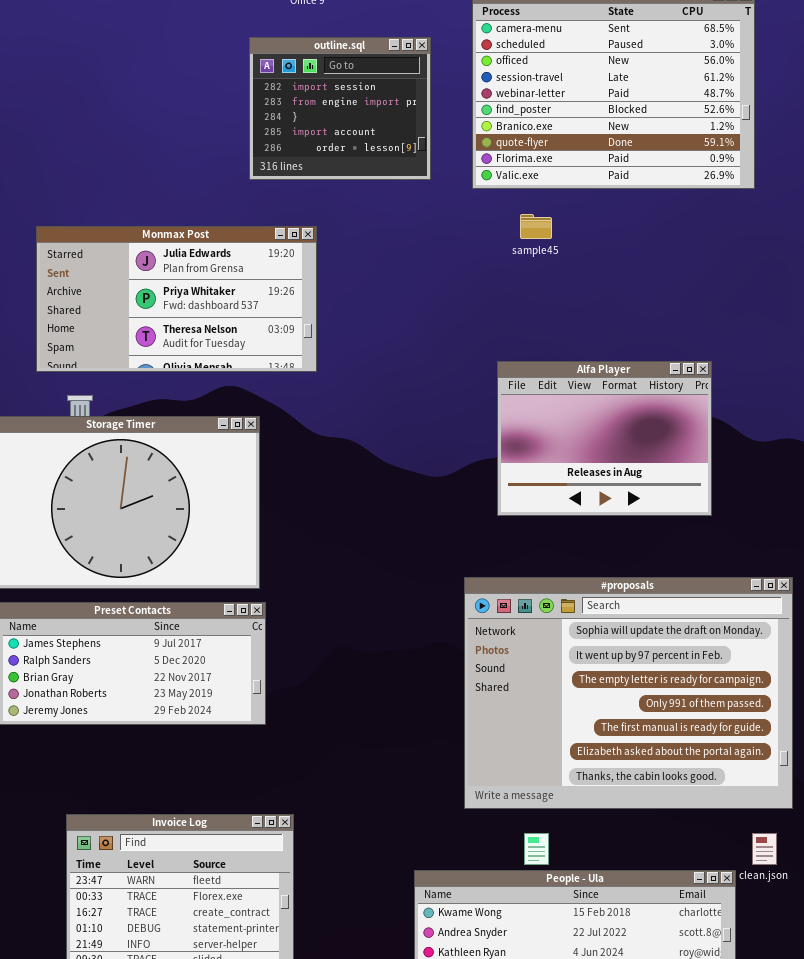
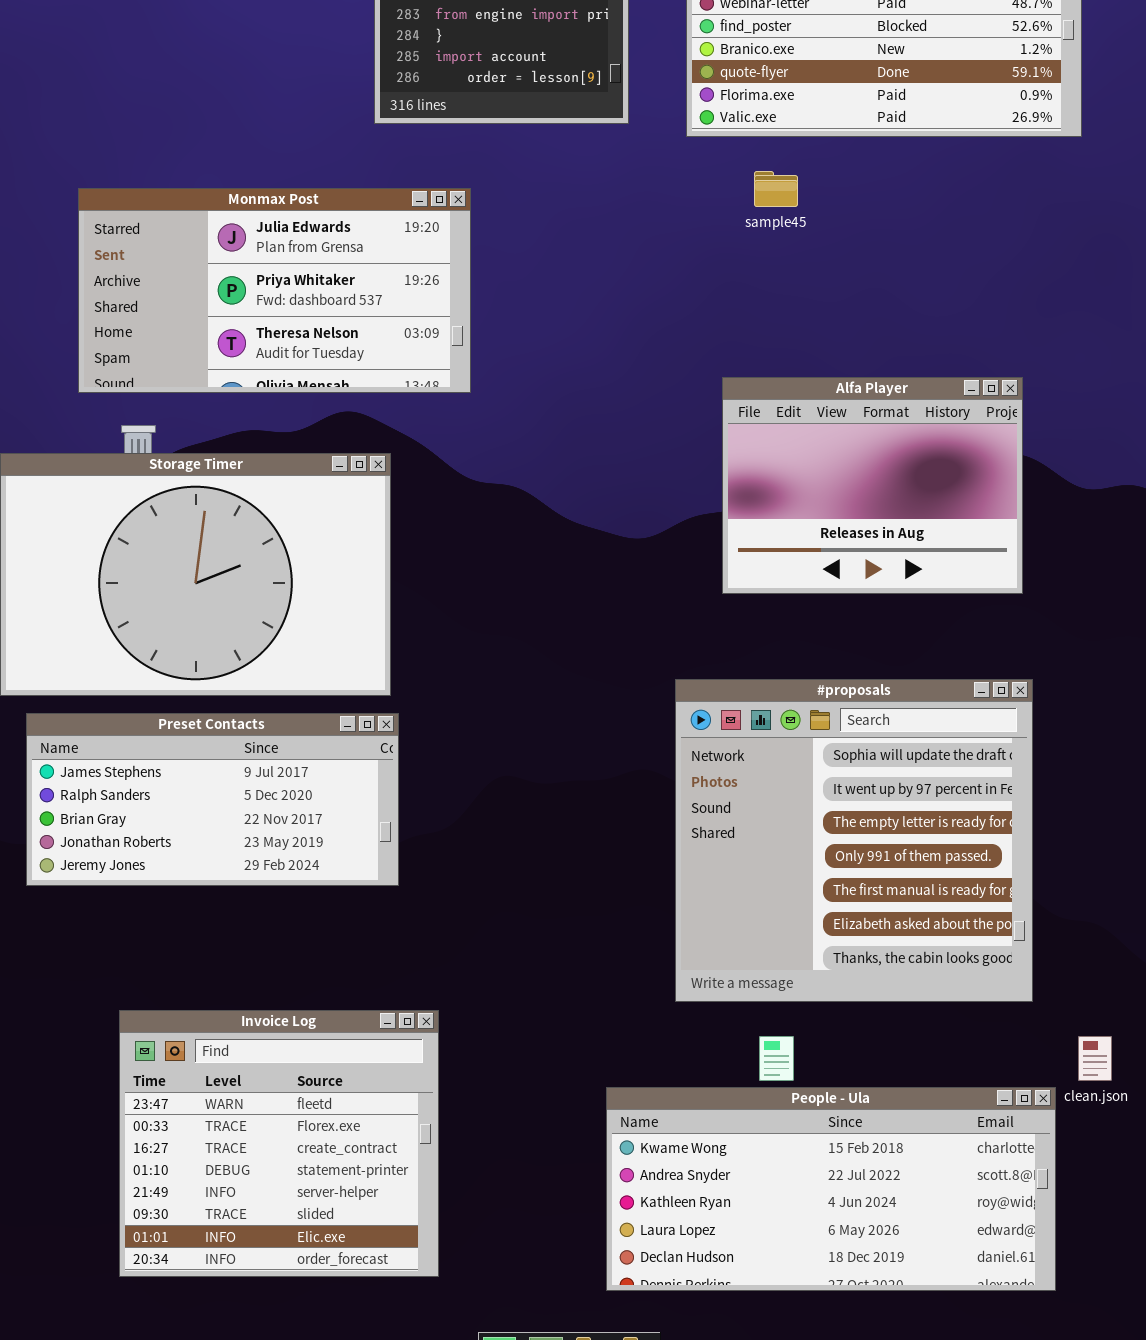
#proposals: [464,577,793,809] -> [675,679,1033,1002], resized

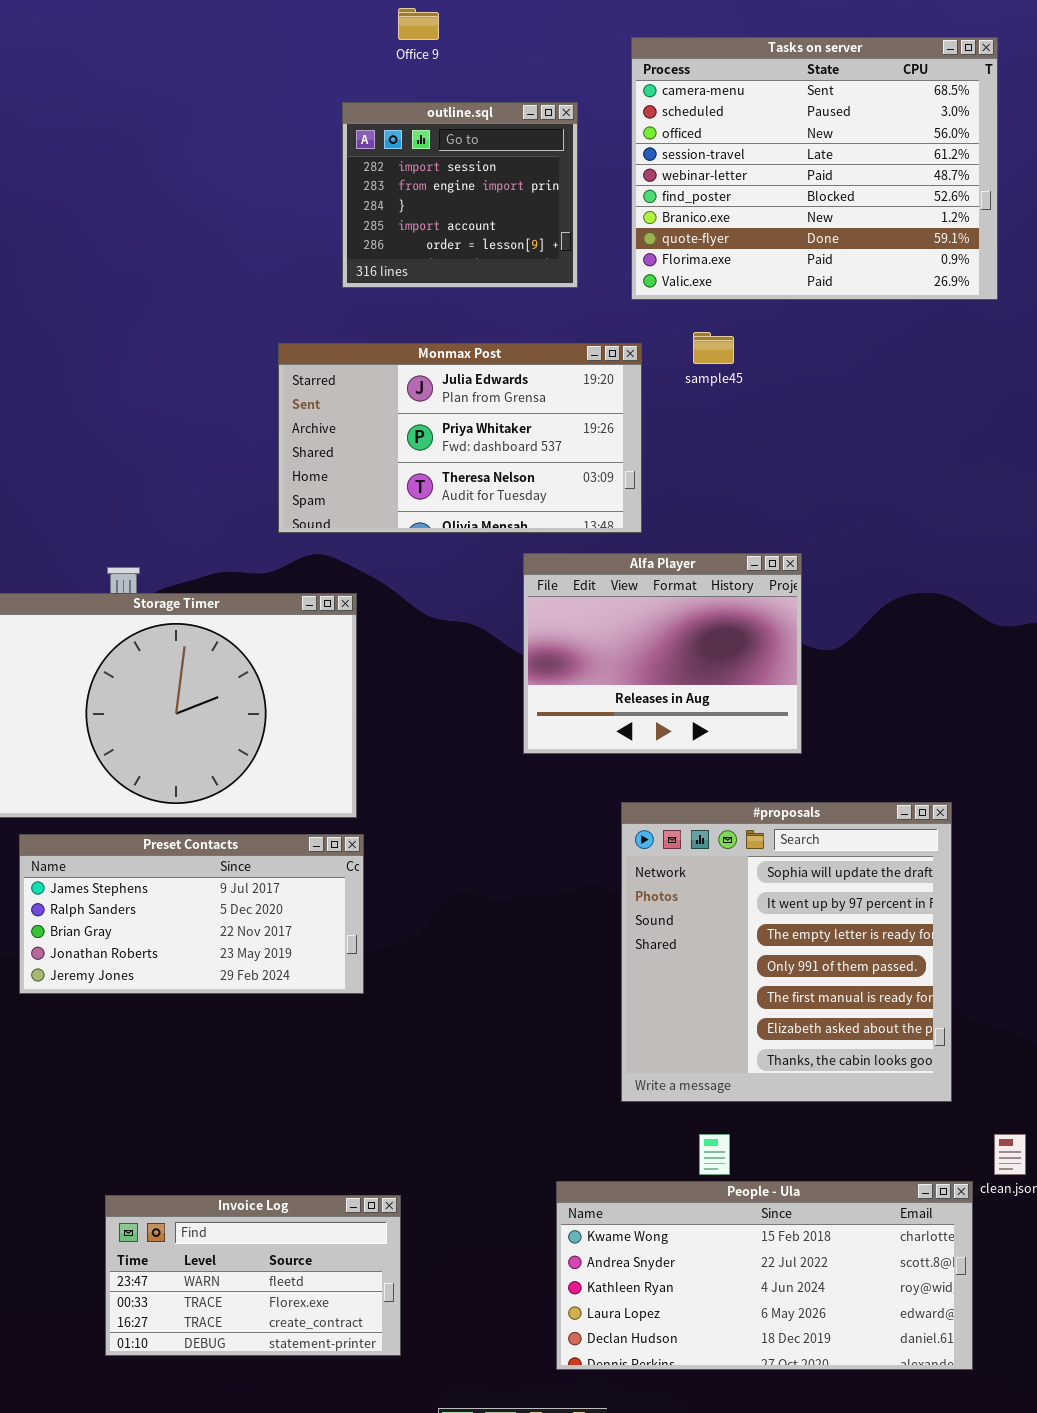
Monmax Post: [78,188,471,393] -> [278,343,642,533], moved
Alfa Player: [722,377,1023,594] -> [523,553,802,754], moved
Invoice Log: [119,1010,439,1277] -> [105,1195,401,1356], resized

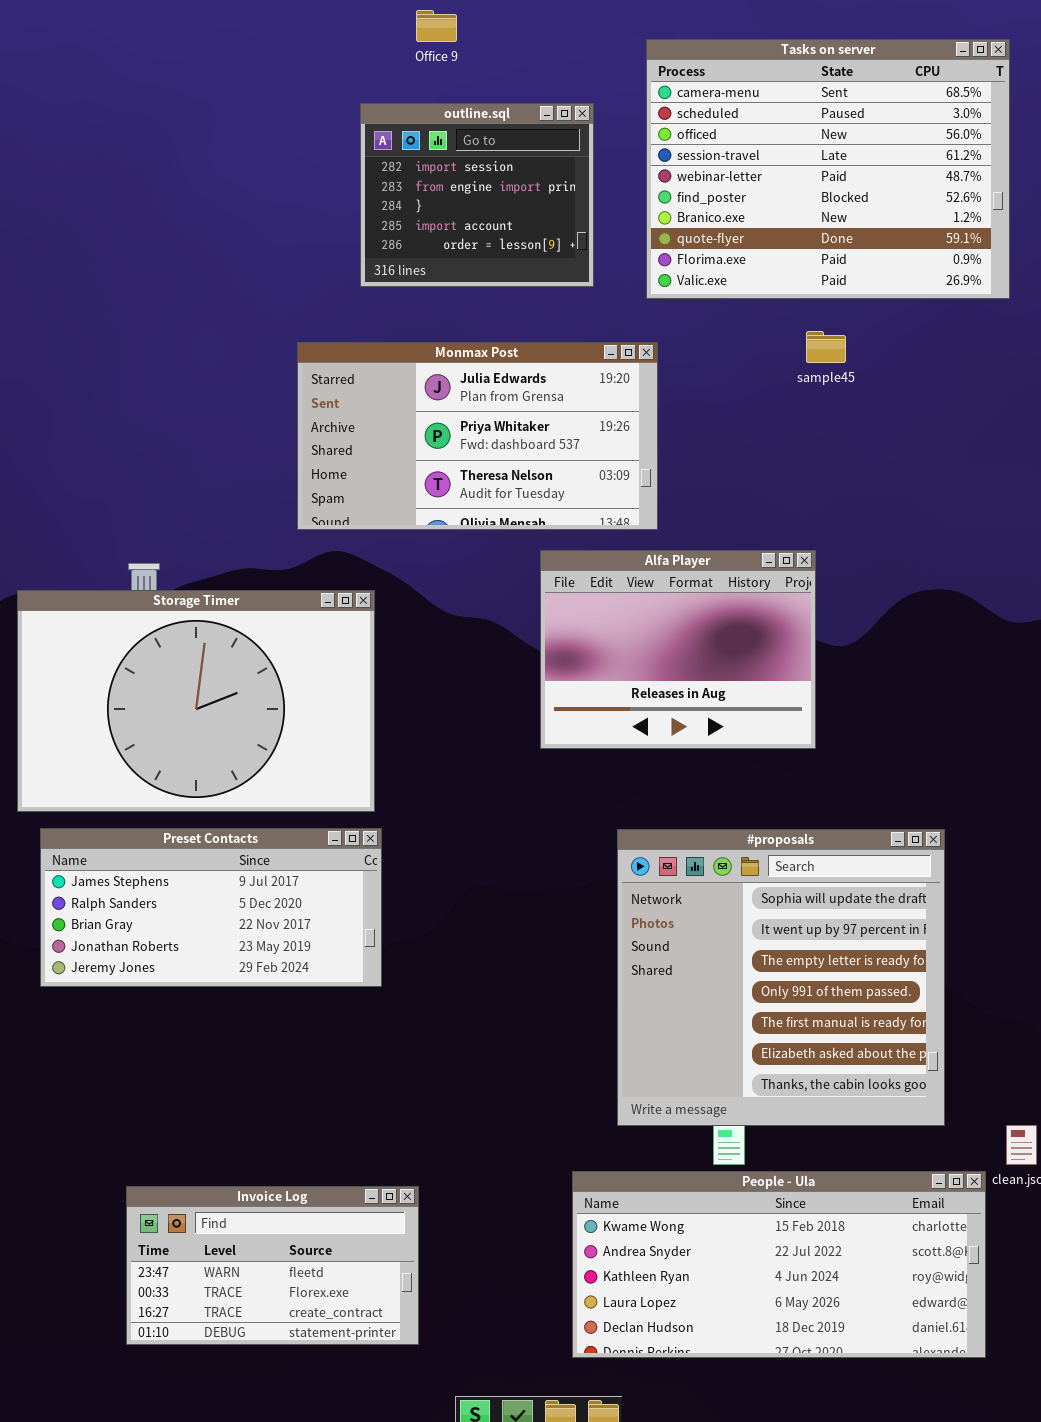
sample45: [693,332,734,364] -> [806,331,846,363], moved
#proposals: [621,802,952,1102] -> [617,829,945,1126], moved

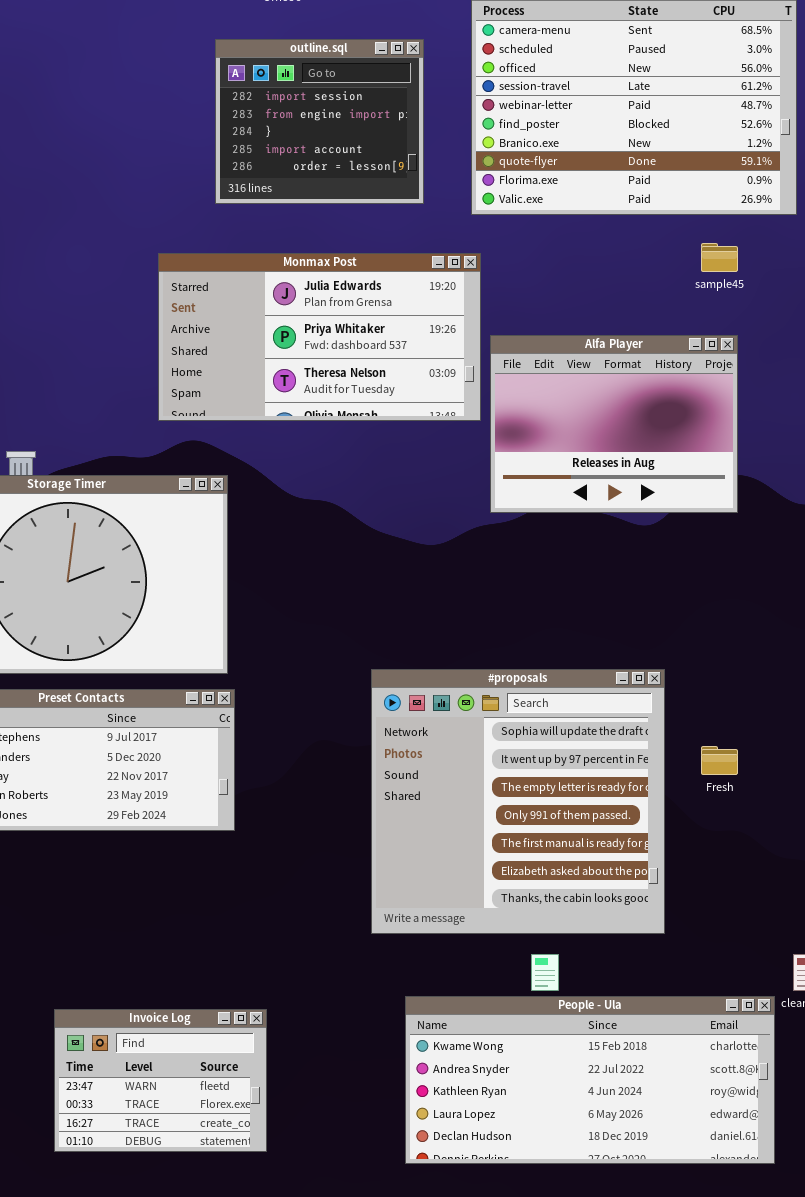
sample45: [806,331,846,363] -> [701,243,738,272], moved
Alfa Player: [540,550,816,749] -> [490,335,738,513], moved
#proposals: [617,829,945,1126] -> [371,669,665,934], moved
Invoice Log: [126,1186,419,1345] -> [54,1009,267,1152], resized

